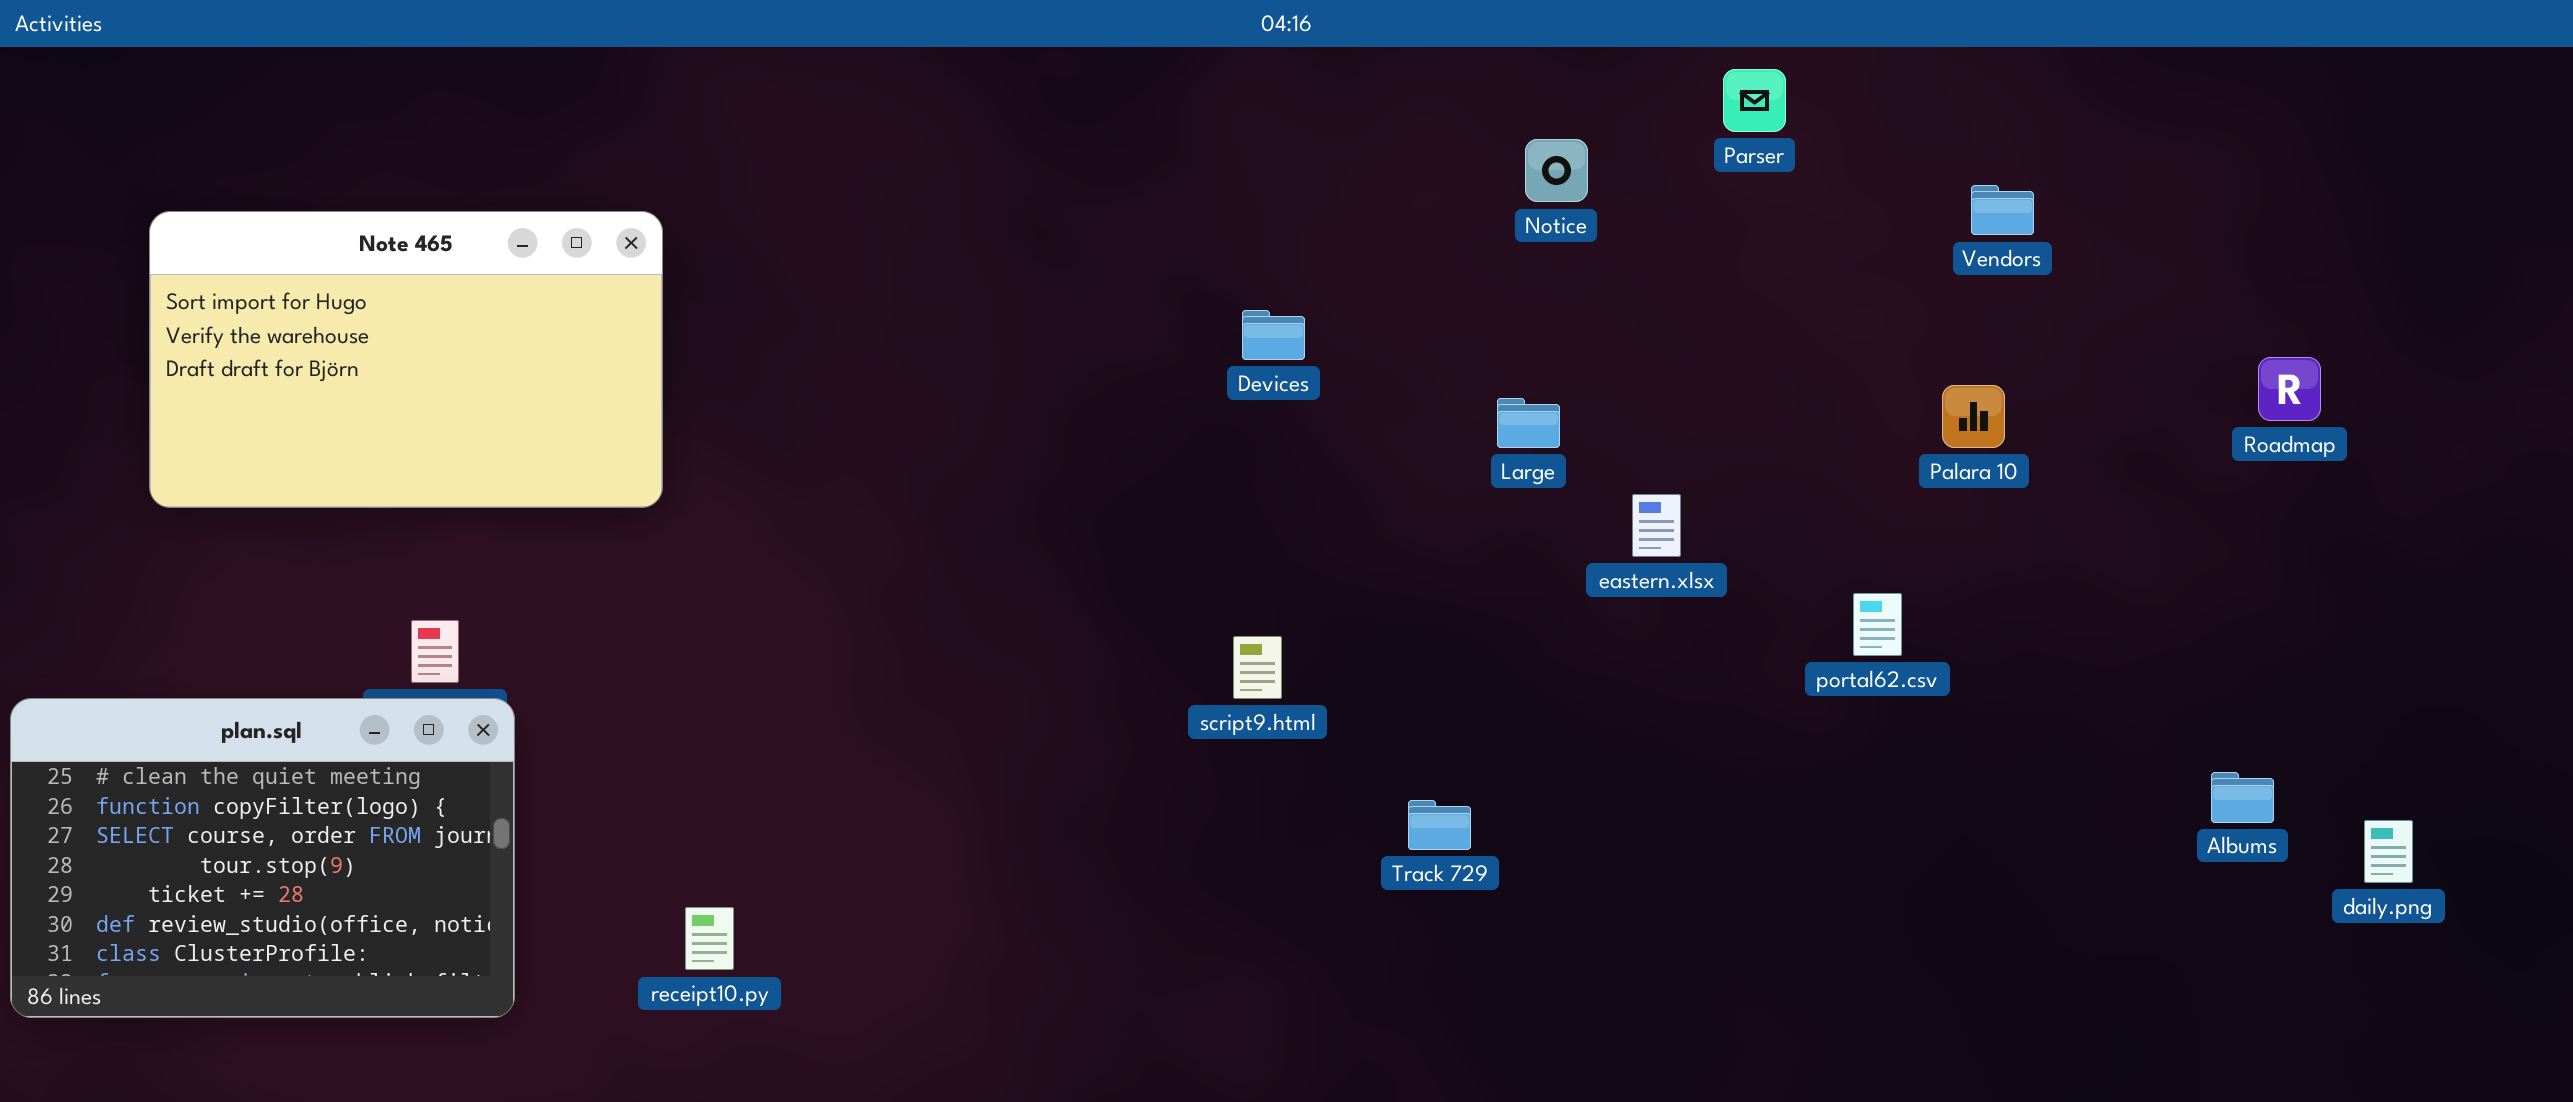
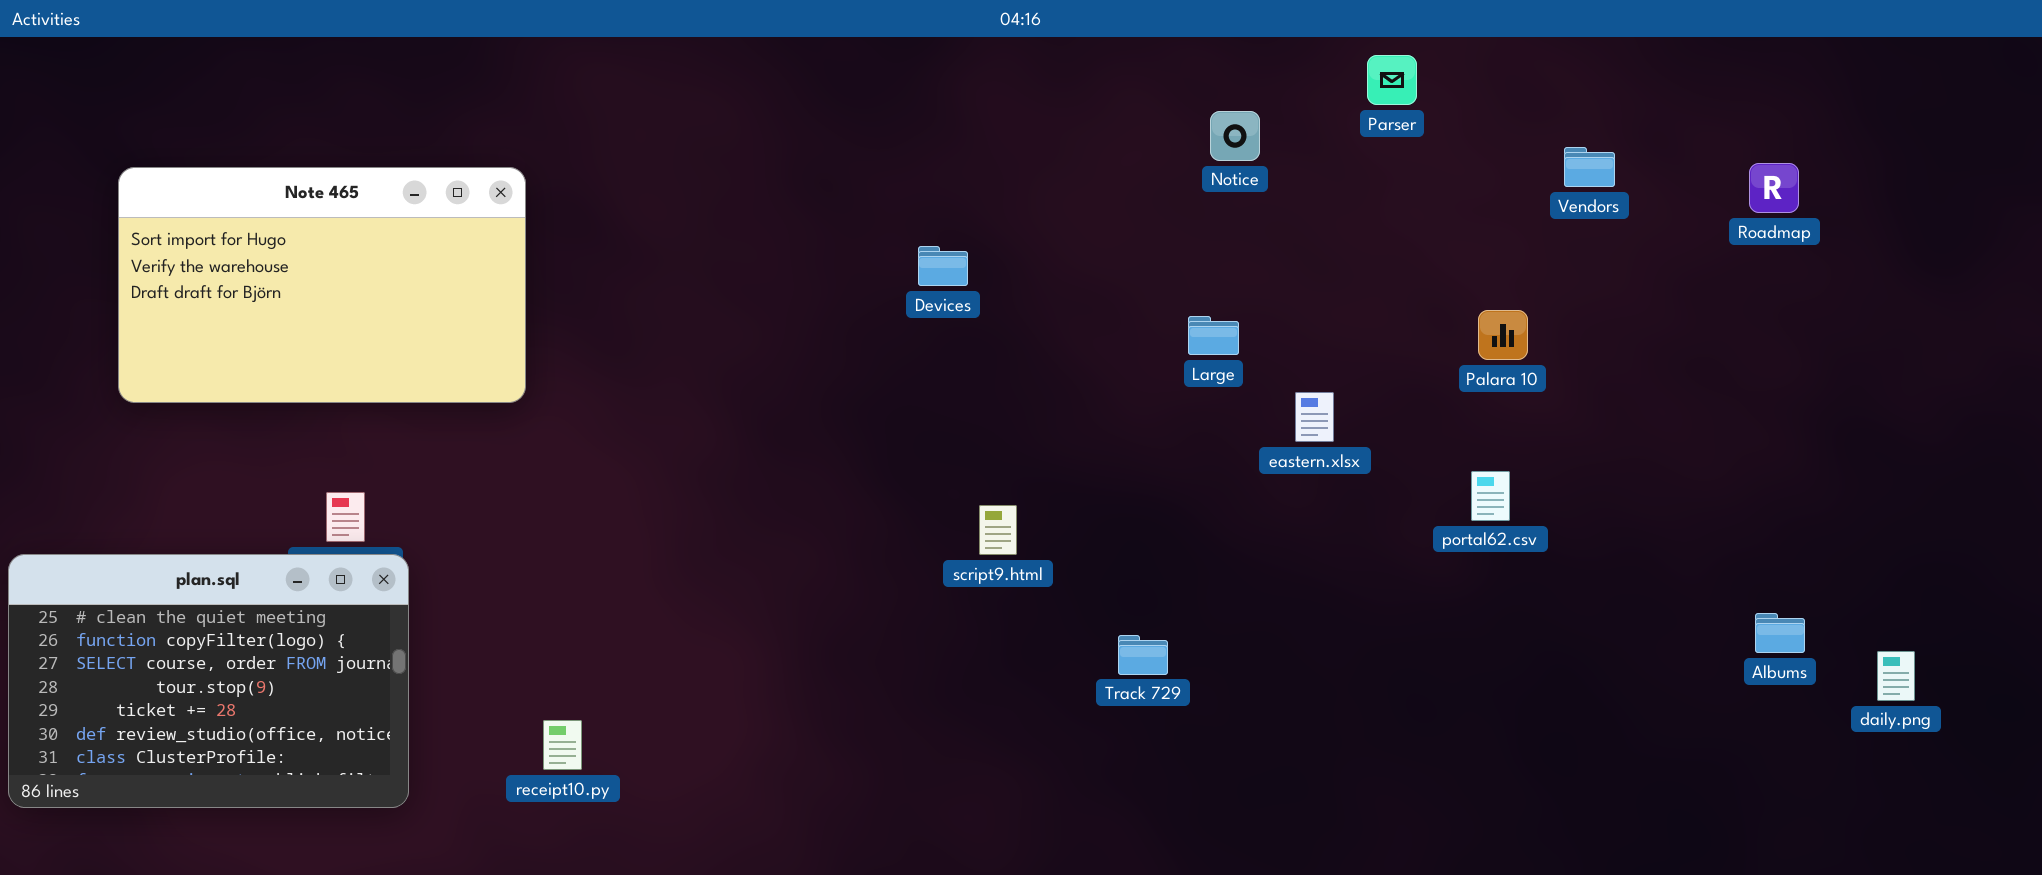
Devices: [1242,310,1305,360] -> [918,246,968,286], moved
Roadmap: [2258,357,2321,421] -> [1749,163,1799,213], moved
Palara 10: [1942,385,2005,448] -> [1478,310,1528,360], moved

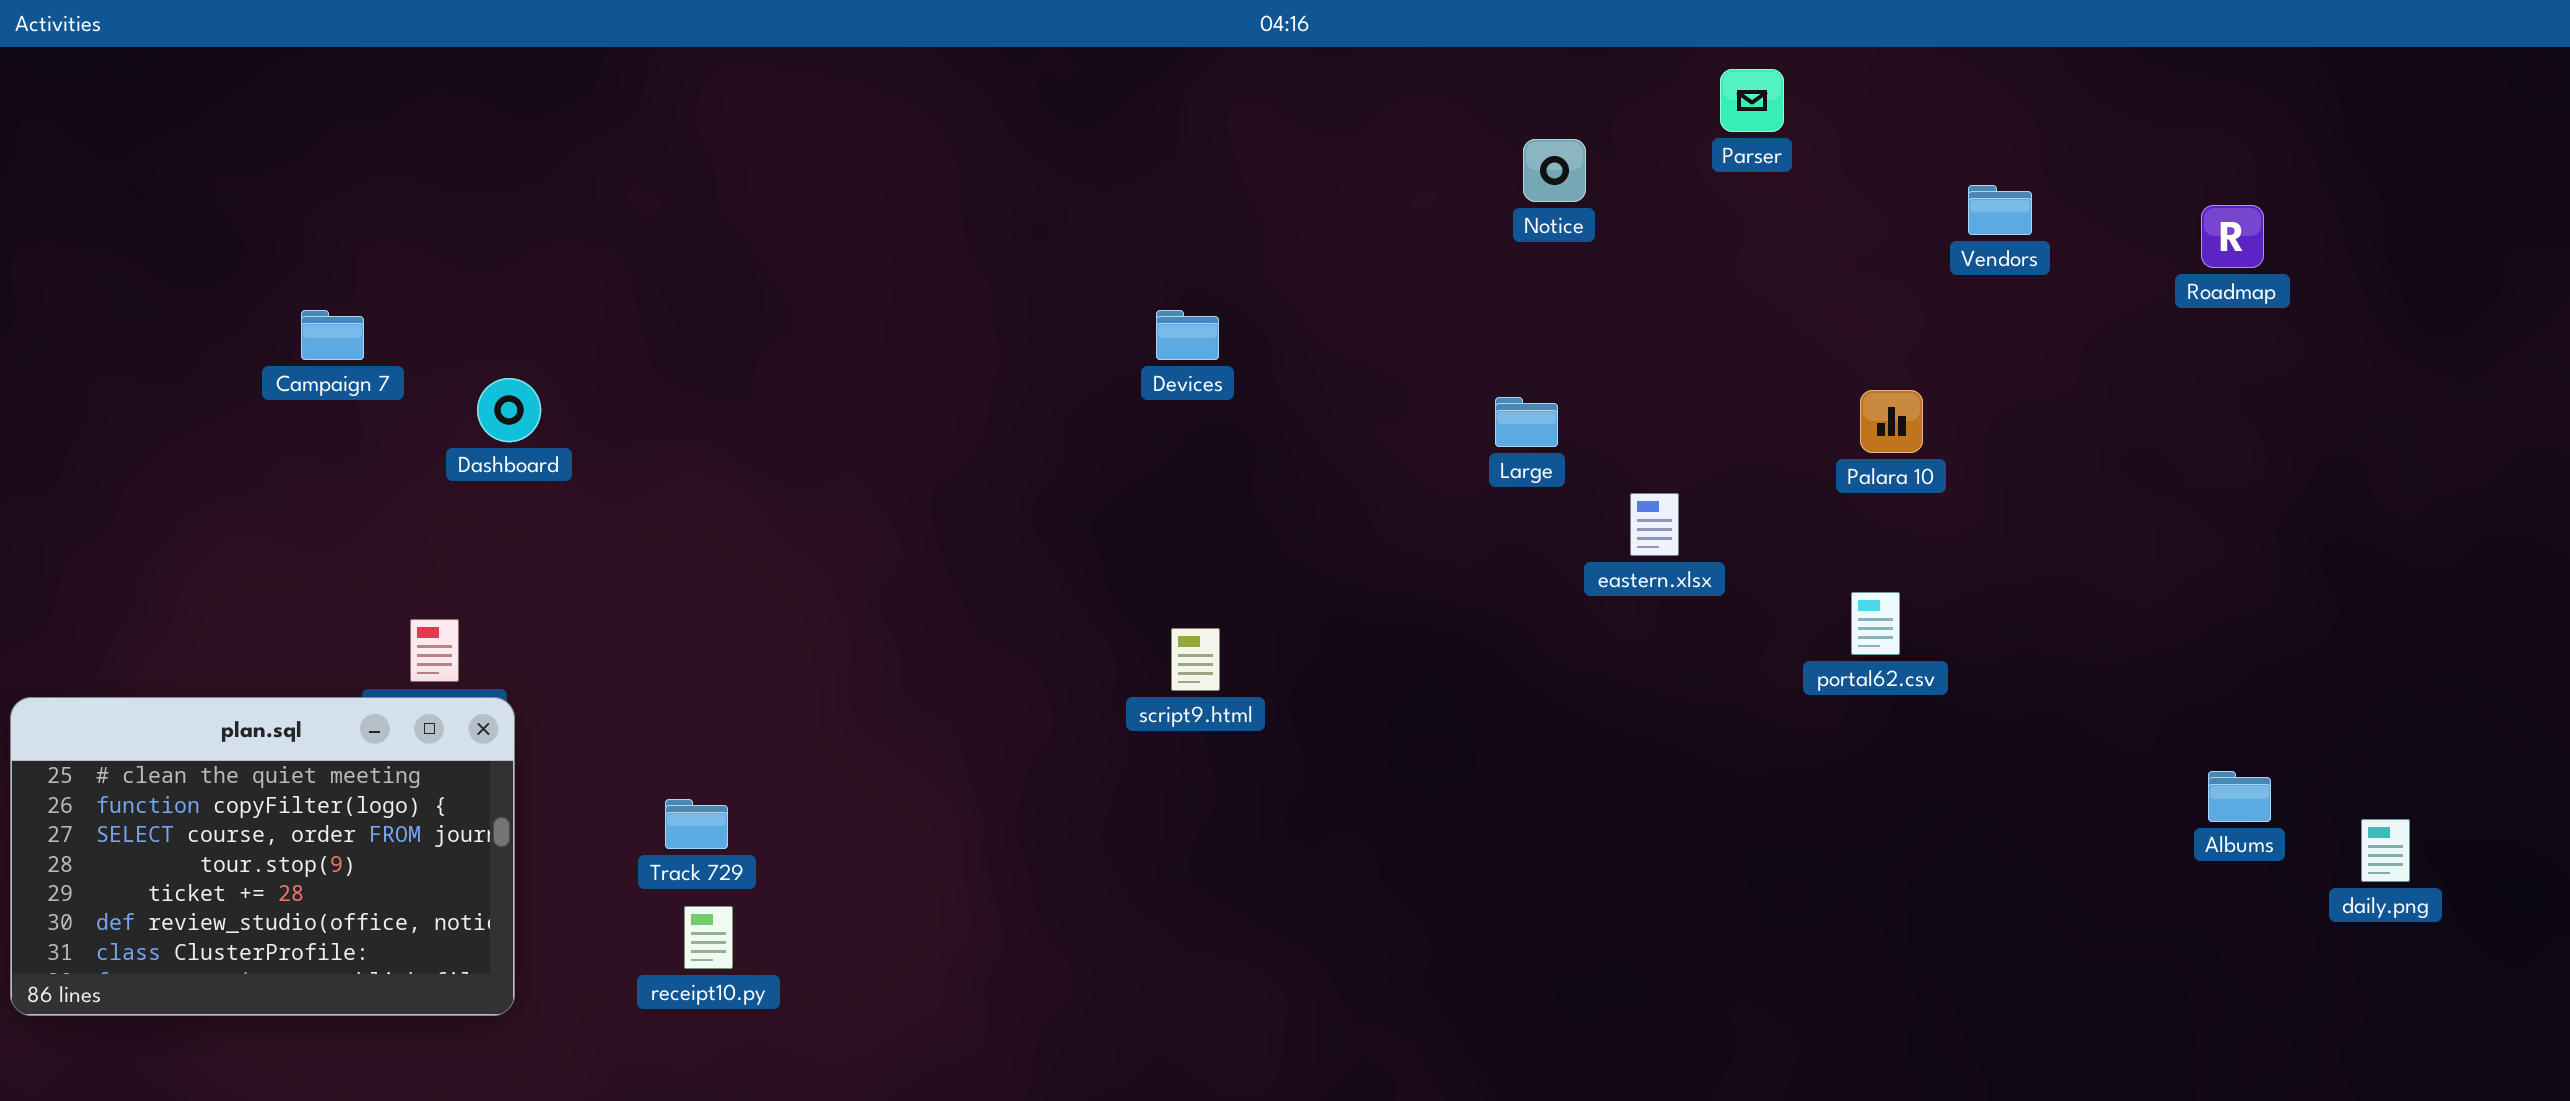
Note 465: [118,167,526,403] -> none, closed
script9.html: [979,505,1017,555] -> [1171,628,1220,691], moved
Track 729: [1118,635,1168,675] -> [665,799,728,849], moved

